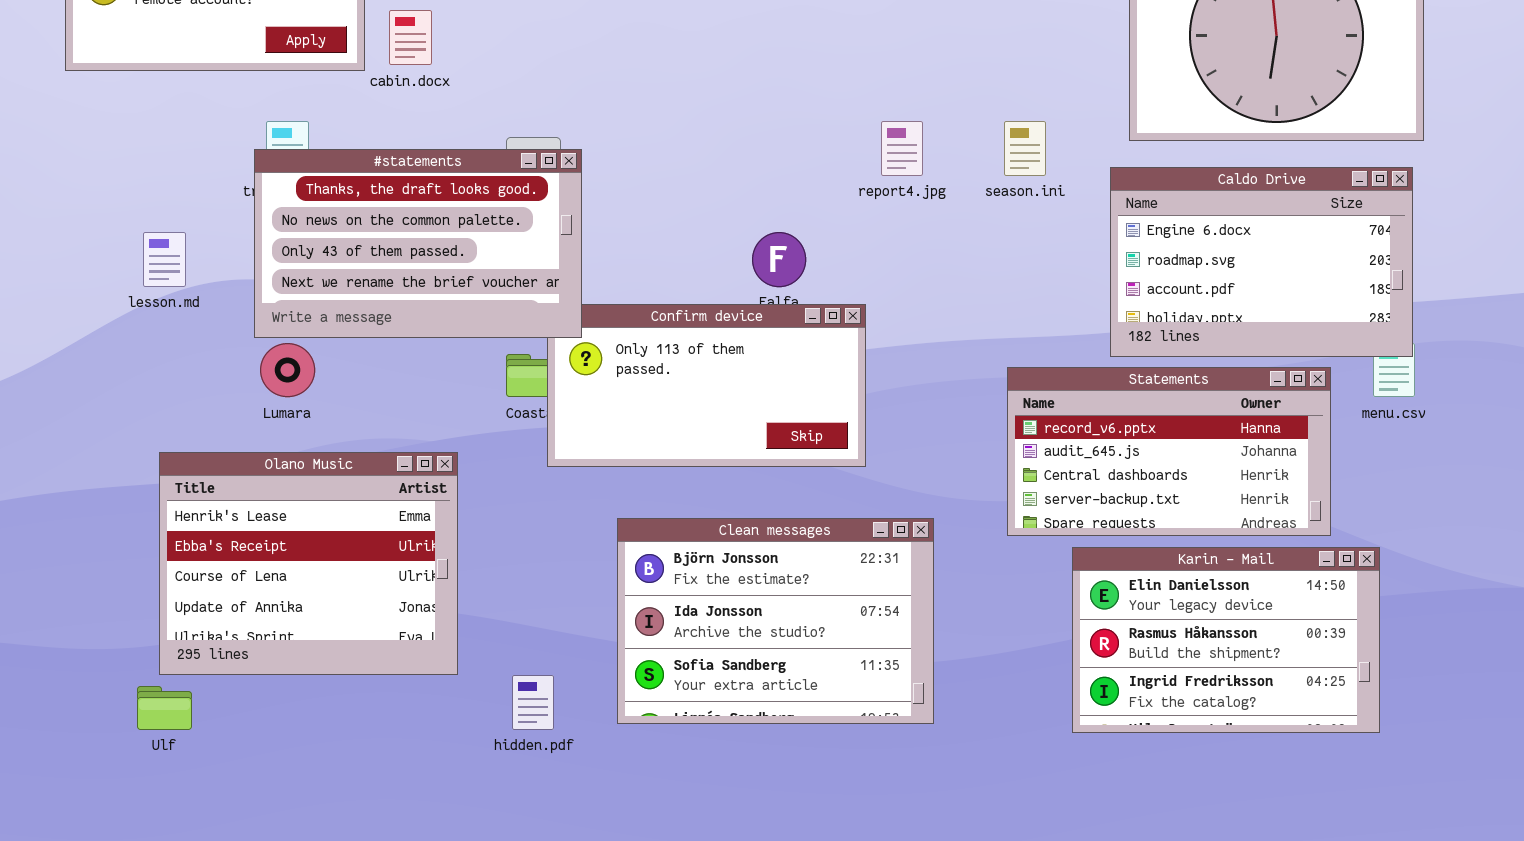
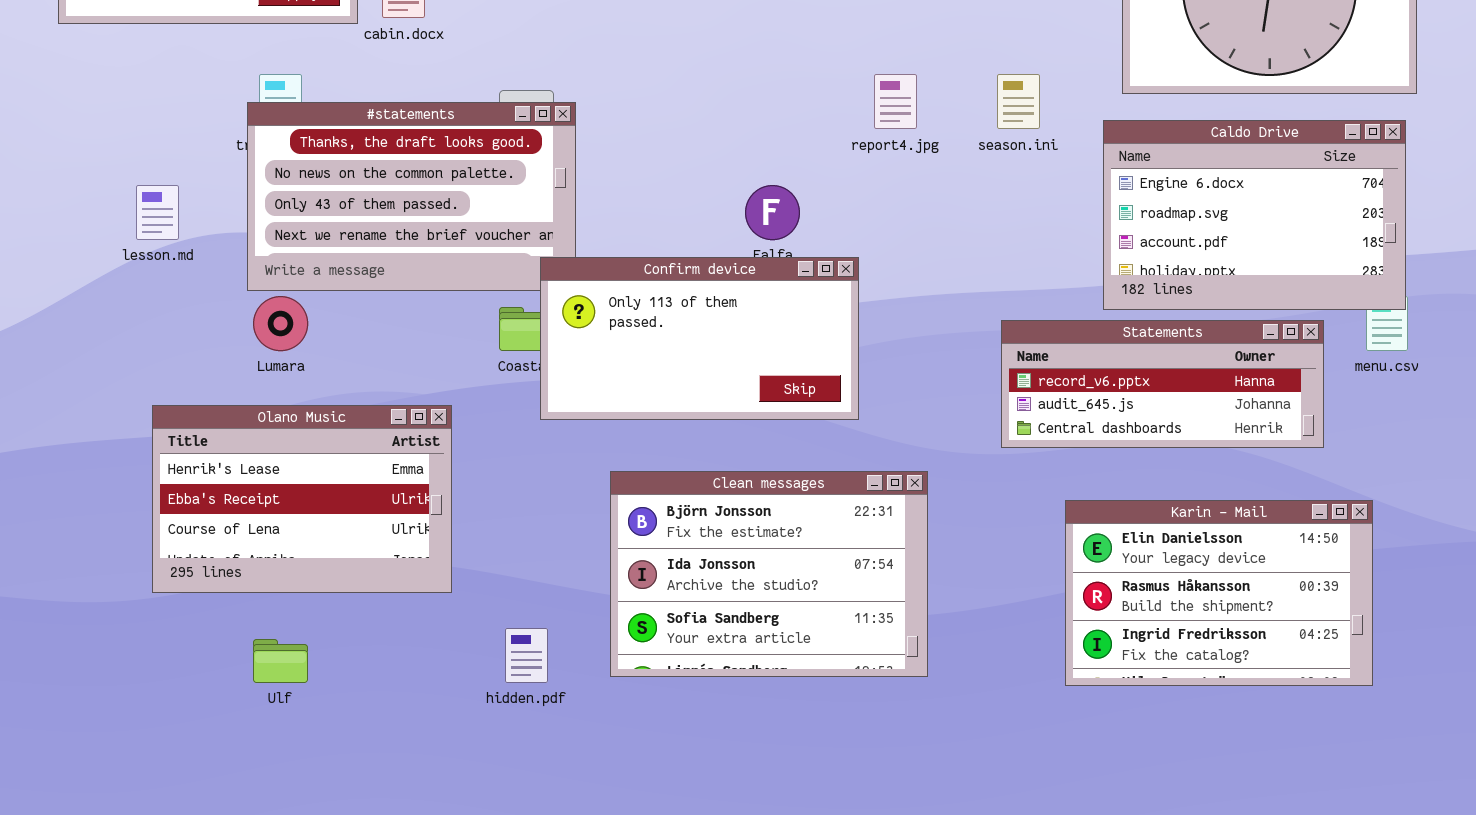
Confirm device: [547,304,866,467] -> [540,257,859,420], raised
Statements: [1007,367,1331,536] -> [1001,320,1324,448], resized
Olano Music: [159,452,458,675] -> [152,405,452,593], resized
Ulf: [137,686,192,730] -> [253,639,308,683], moved

